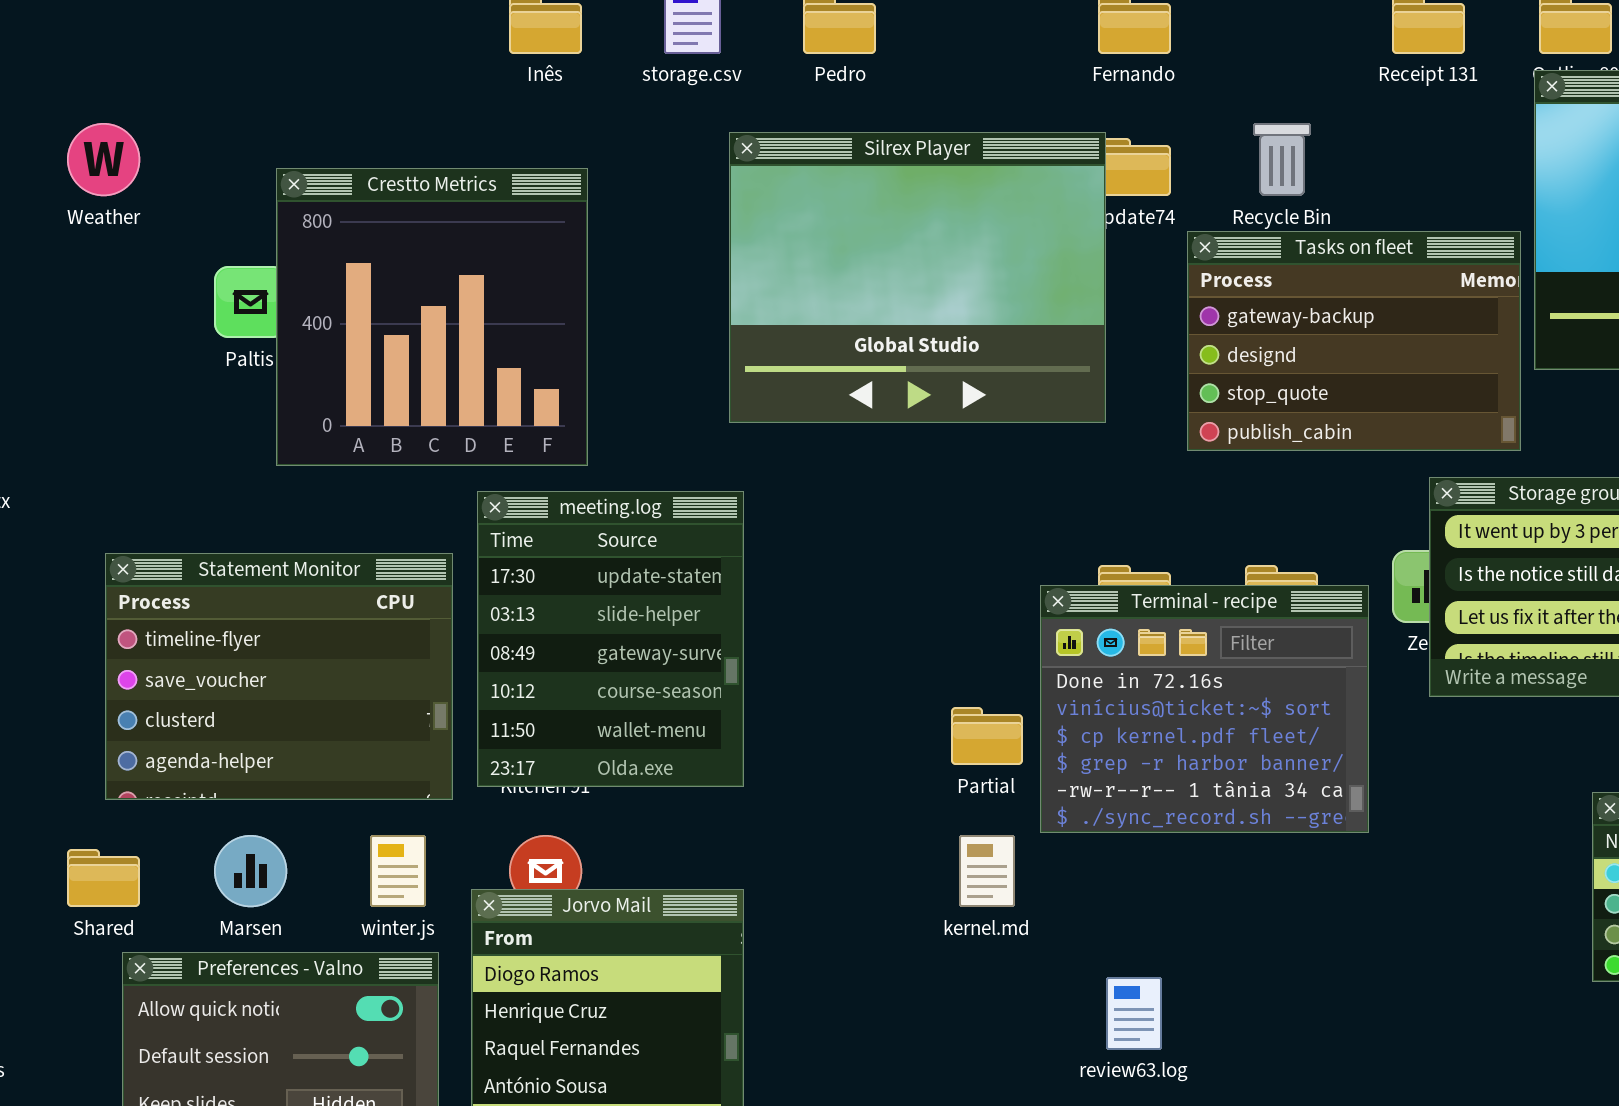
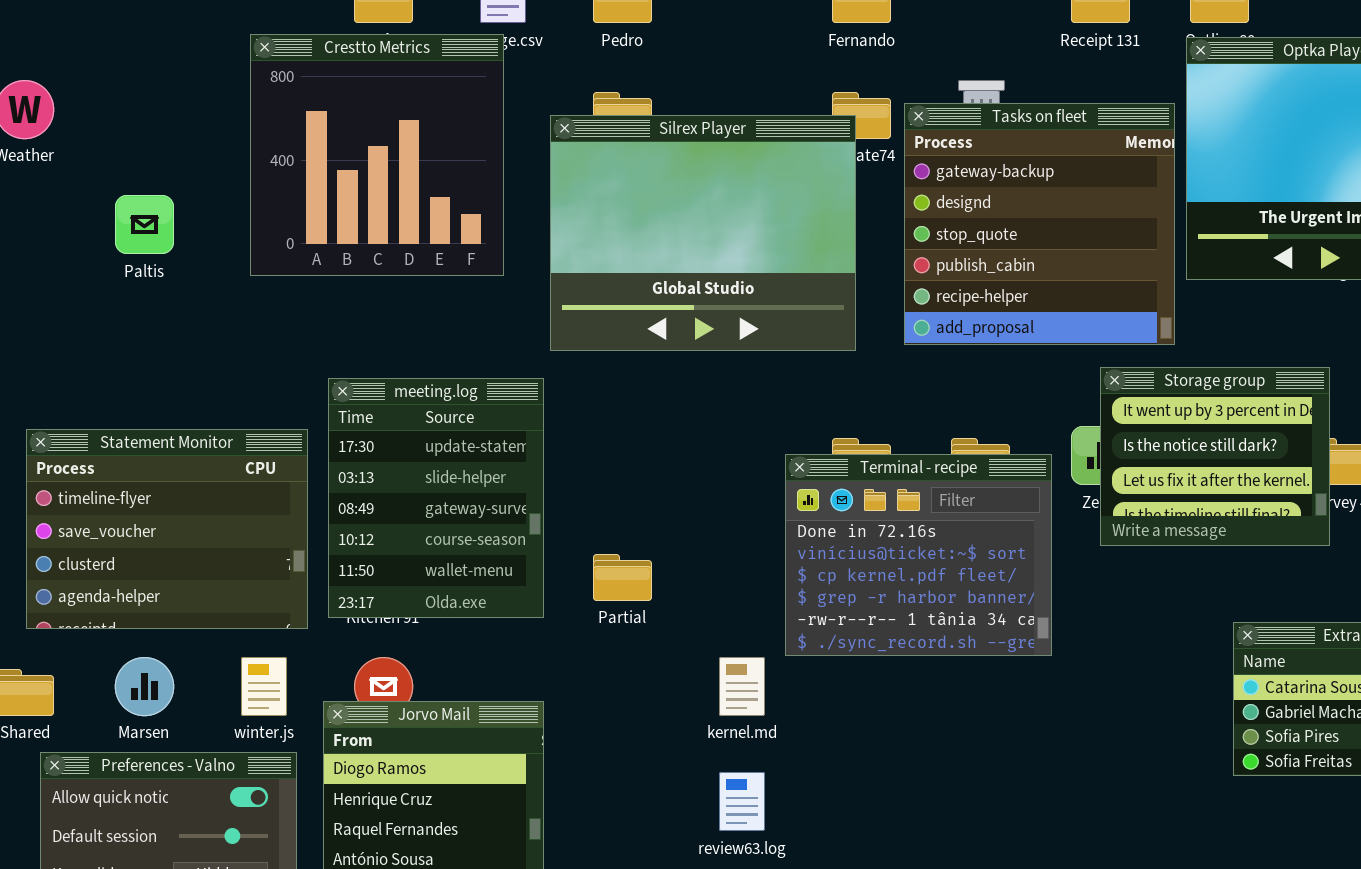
Silrex Player: [729,132,1106,423] -> [550,115,856,351], moved
Crestto Metrics: [276,168,588,466] -> [250,34,504,276], moved
Tasks on fleet: [1187,231,1521,451] -> [904,103,1175,345], resized
Partial: [951,707,1023,765] -> [593,554,652,601], moved
review63.log: [1106,977,1162,1050] -> [719,772,765,831], moved

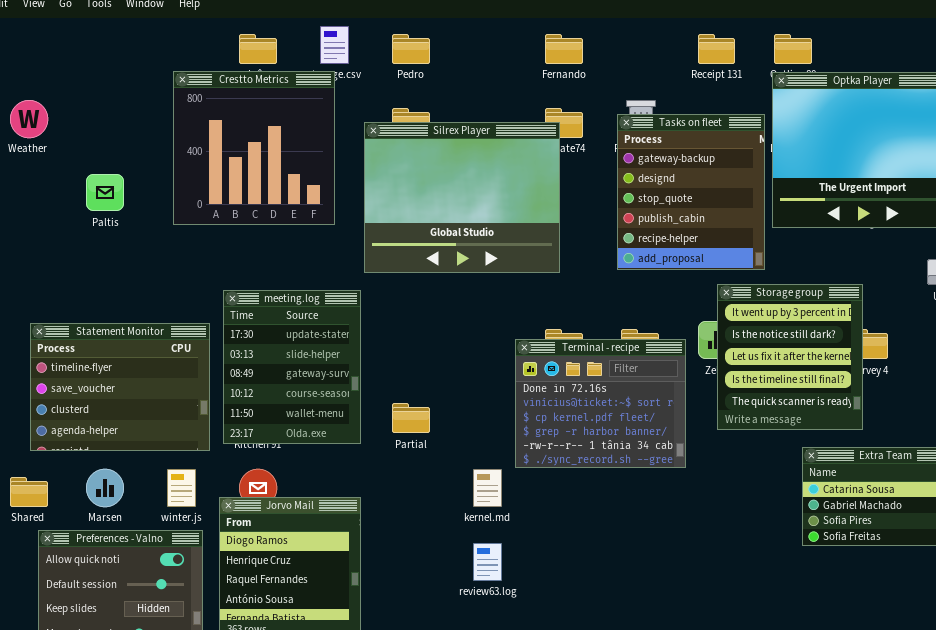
Tasks on fleet: [904,103,1175,345] -> [617,114,765,270], resized
Storage group: [1100,367,1330,546] -> [717,284,863,430], resized

